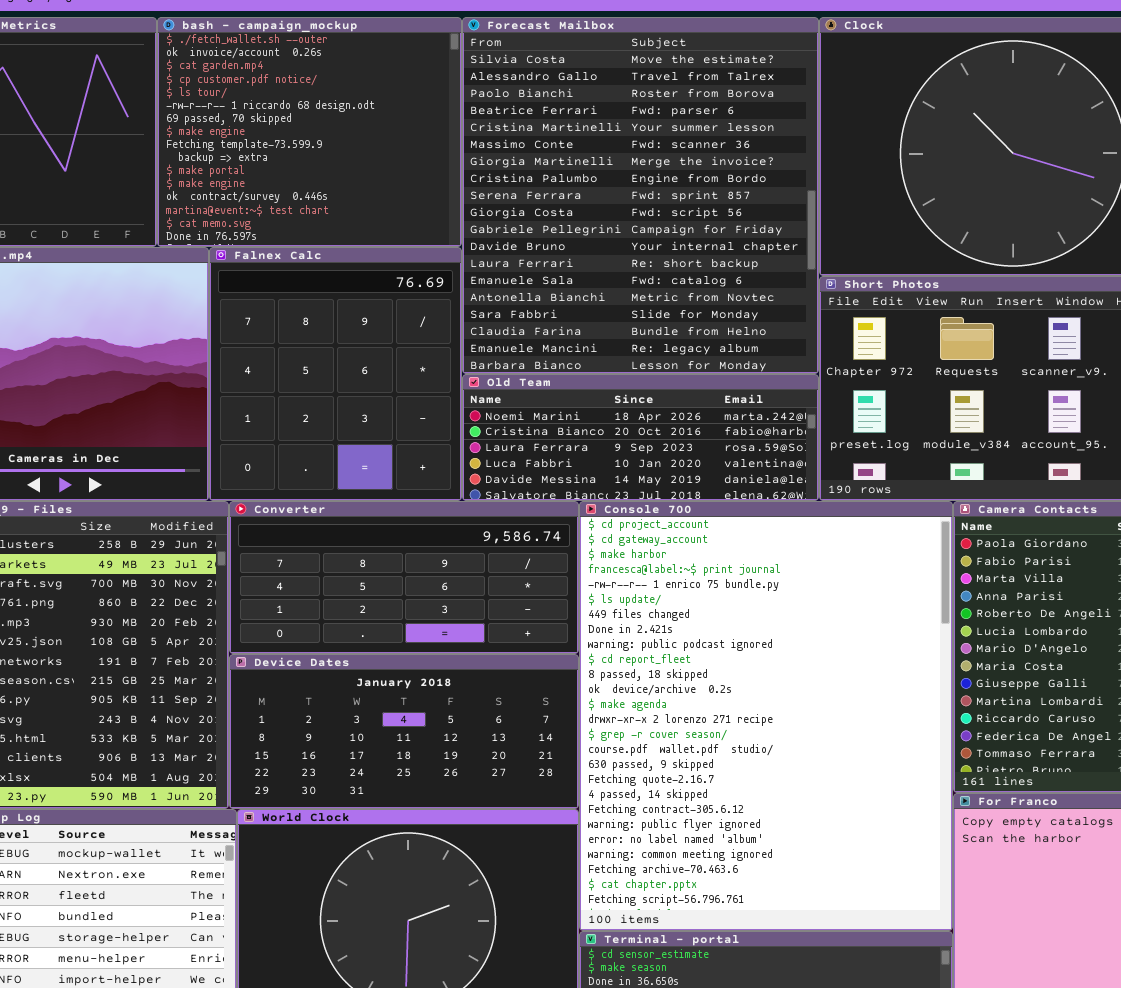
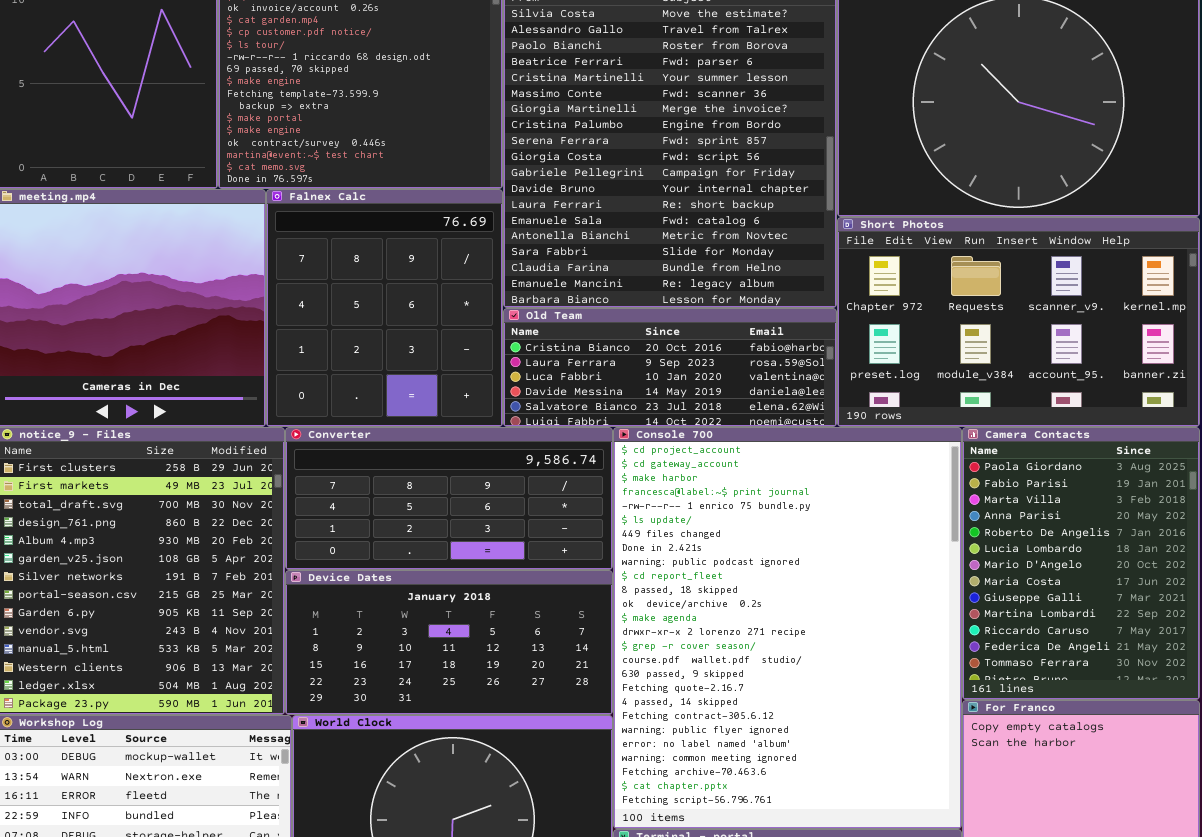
Old Team: [462,374,819,501] -> [503,308,837,427], scrolled down 1 row

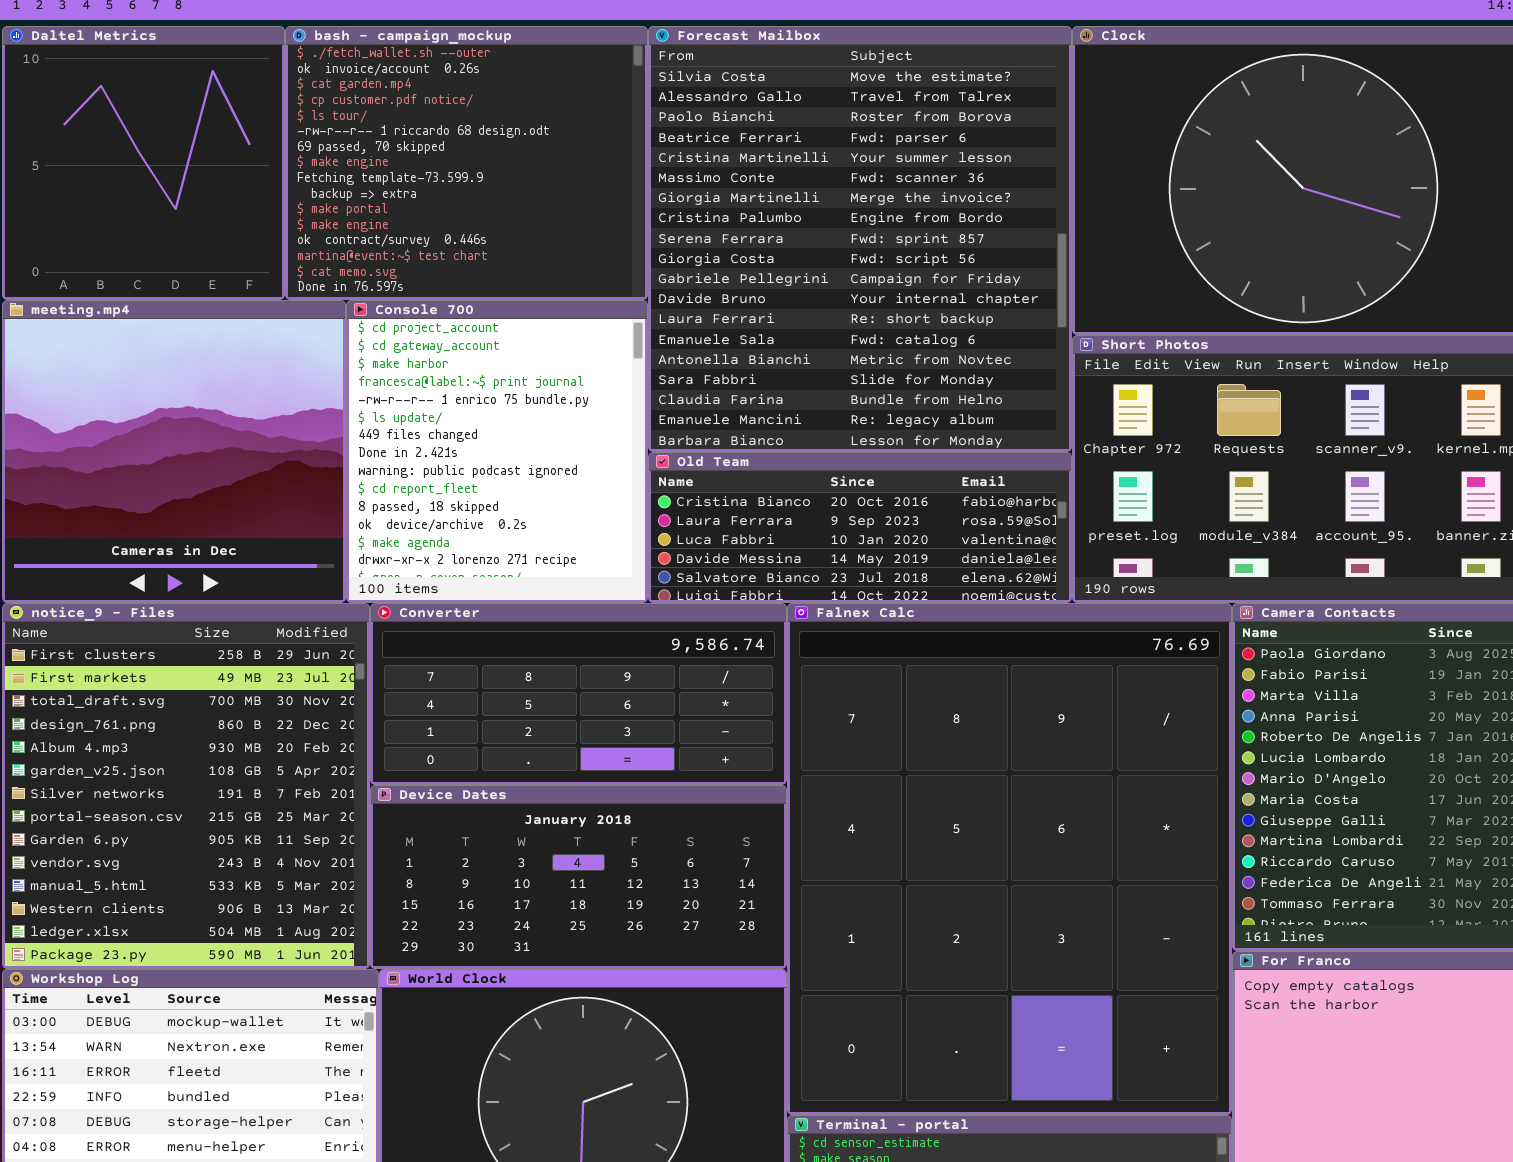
Falnex Calc: [266,189,503,427] -> [787,603,1232,1115], moved, resized
Console 700: [613,427,962,829] -> [346,300,648,603], moved, resized

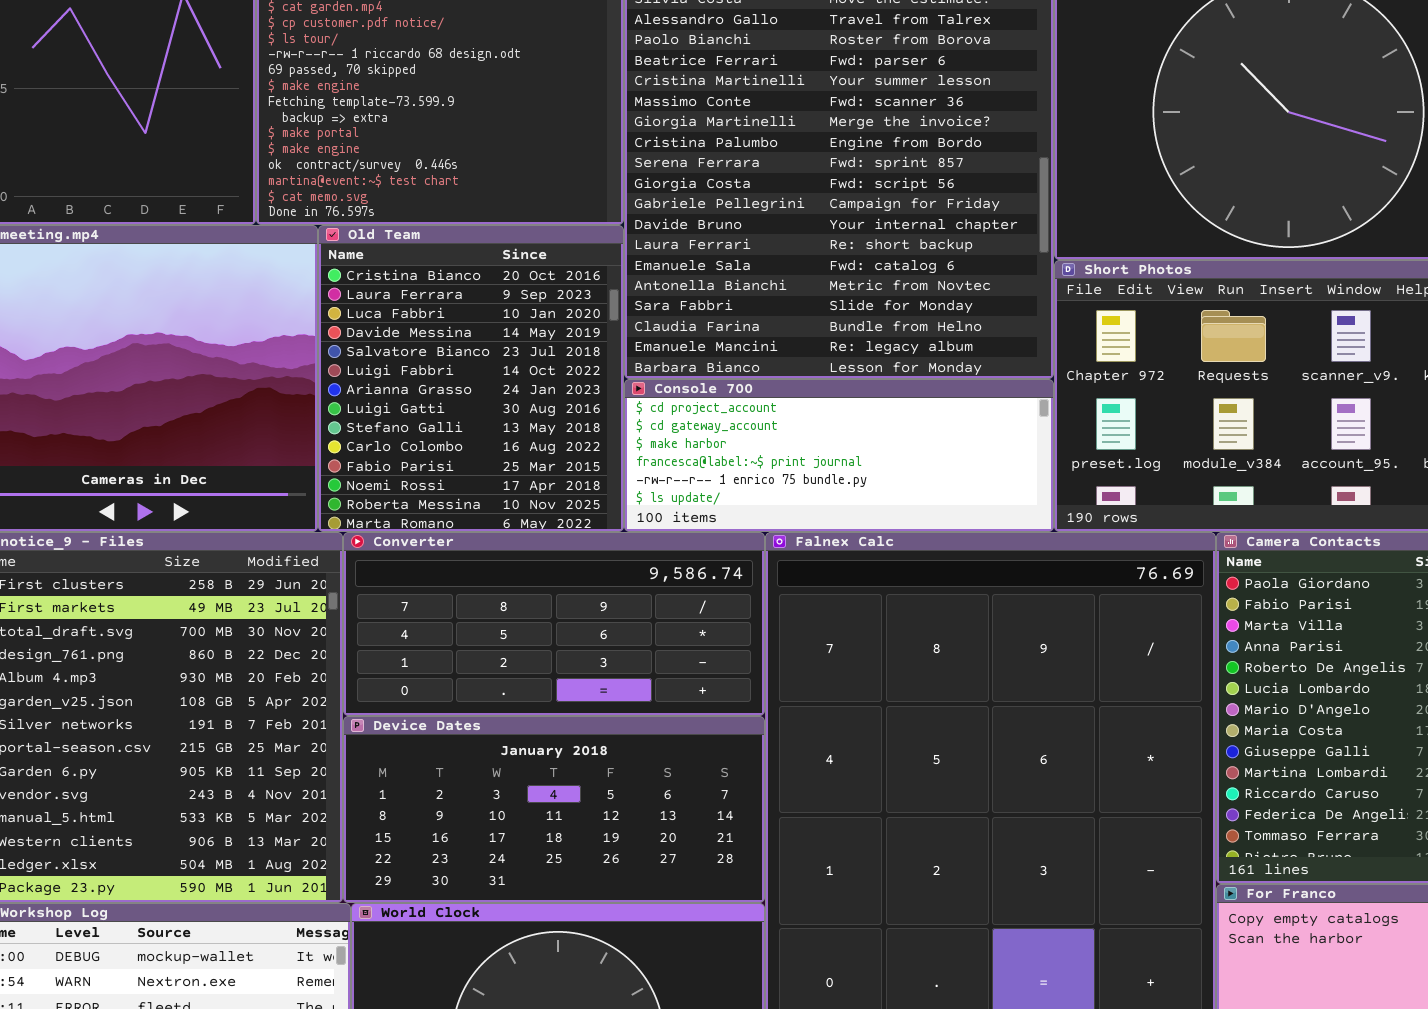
Console 700: [346,300,648,603] -> [624,379,1054,532], moved, resized
Old Team: [648,452,1072,603] -> [318,225,624,532], moved, resized

